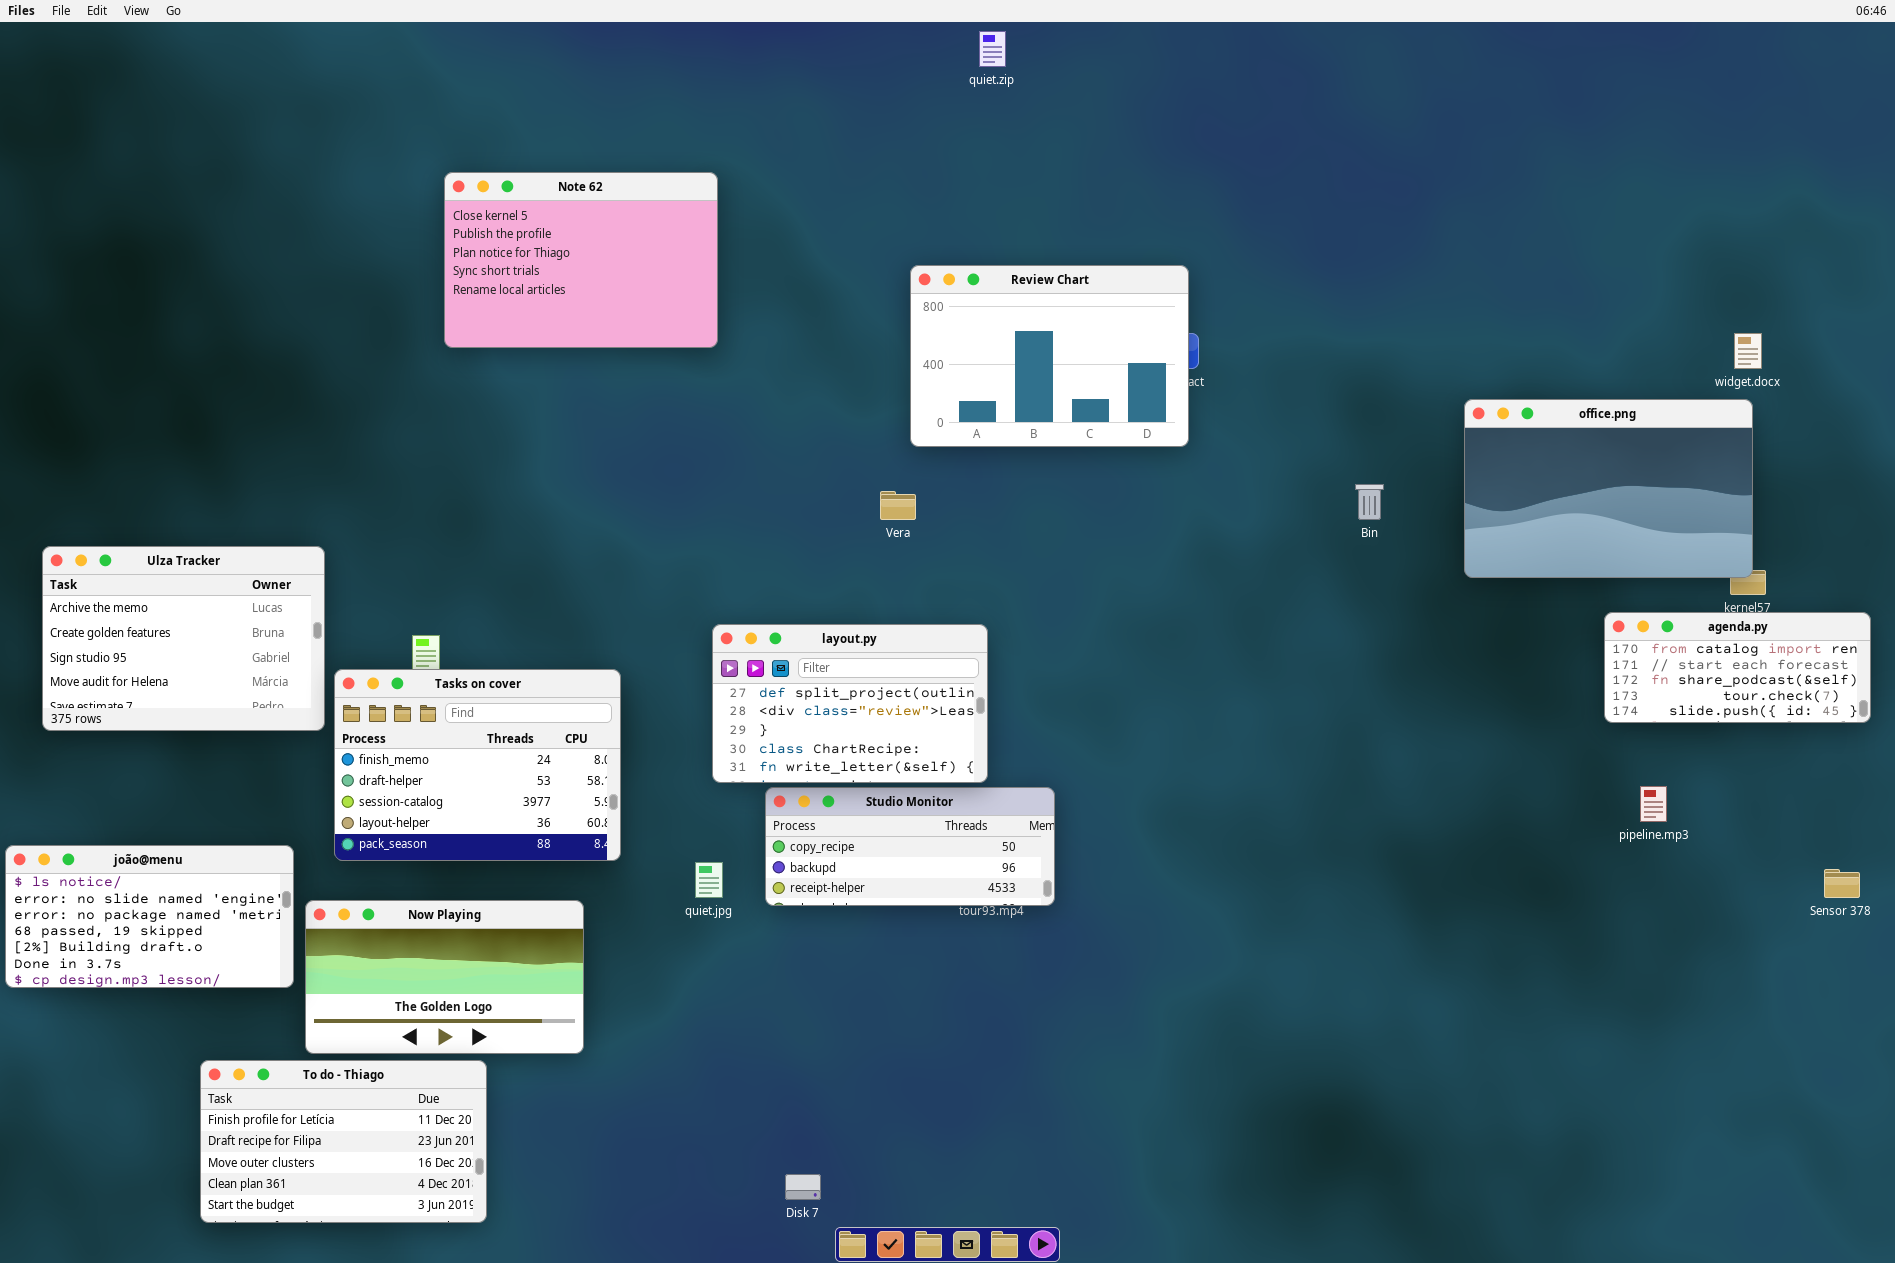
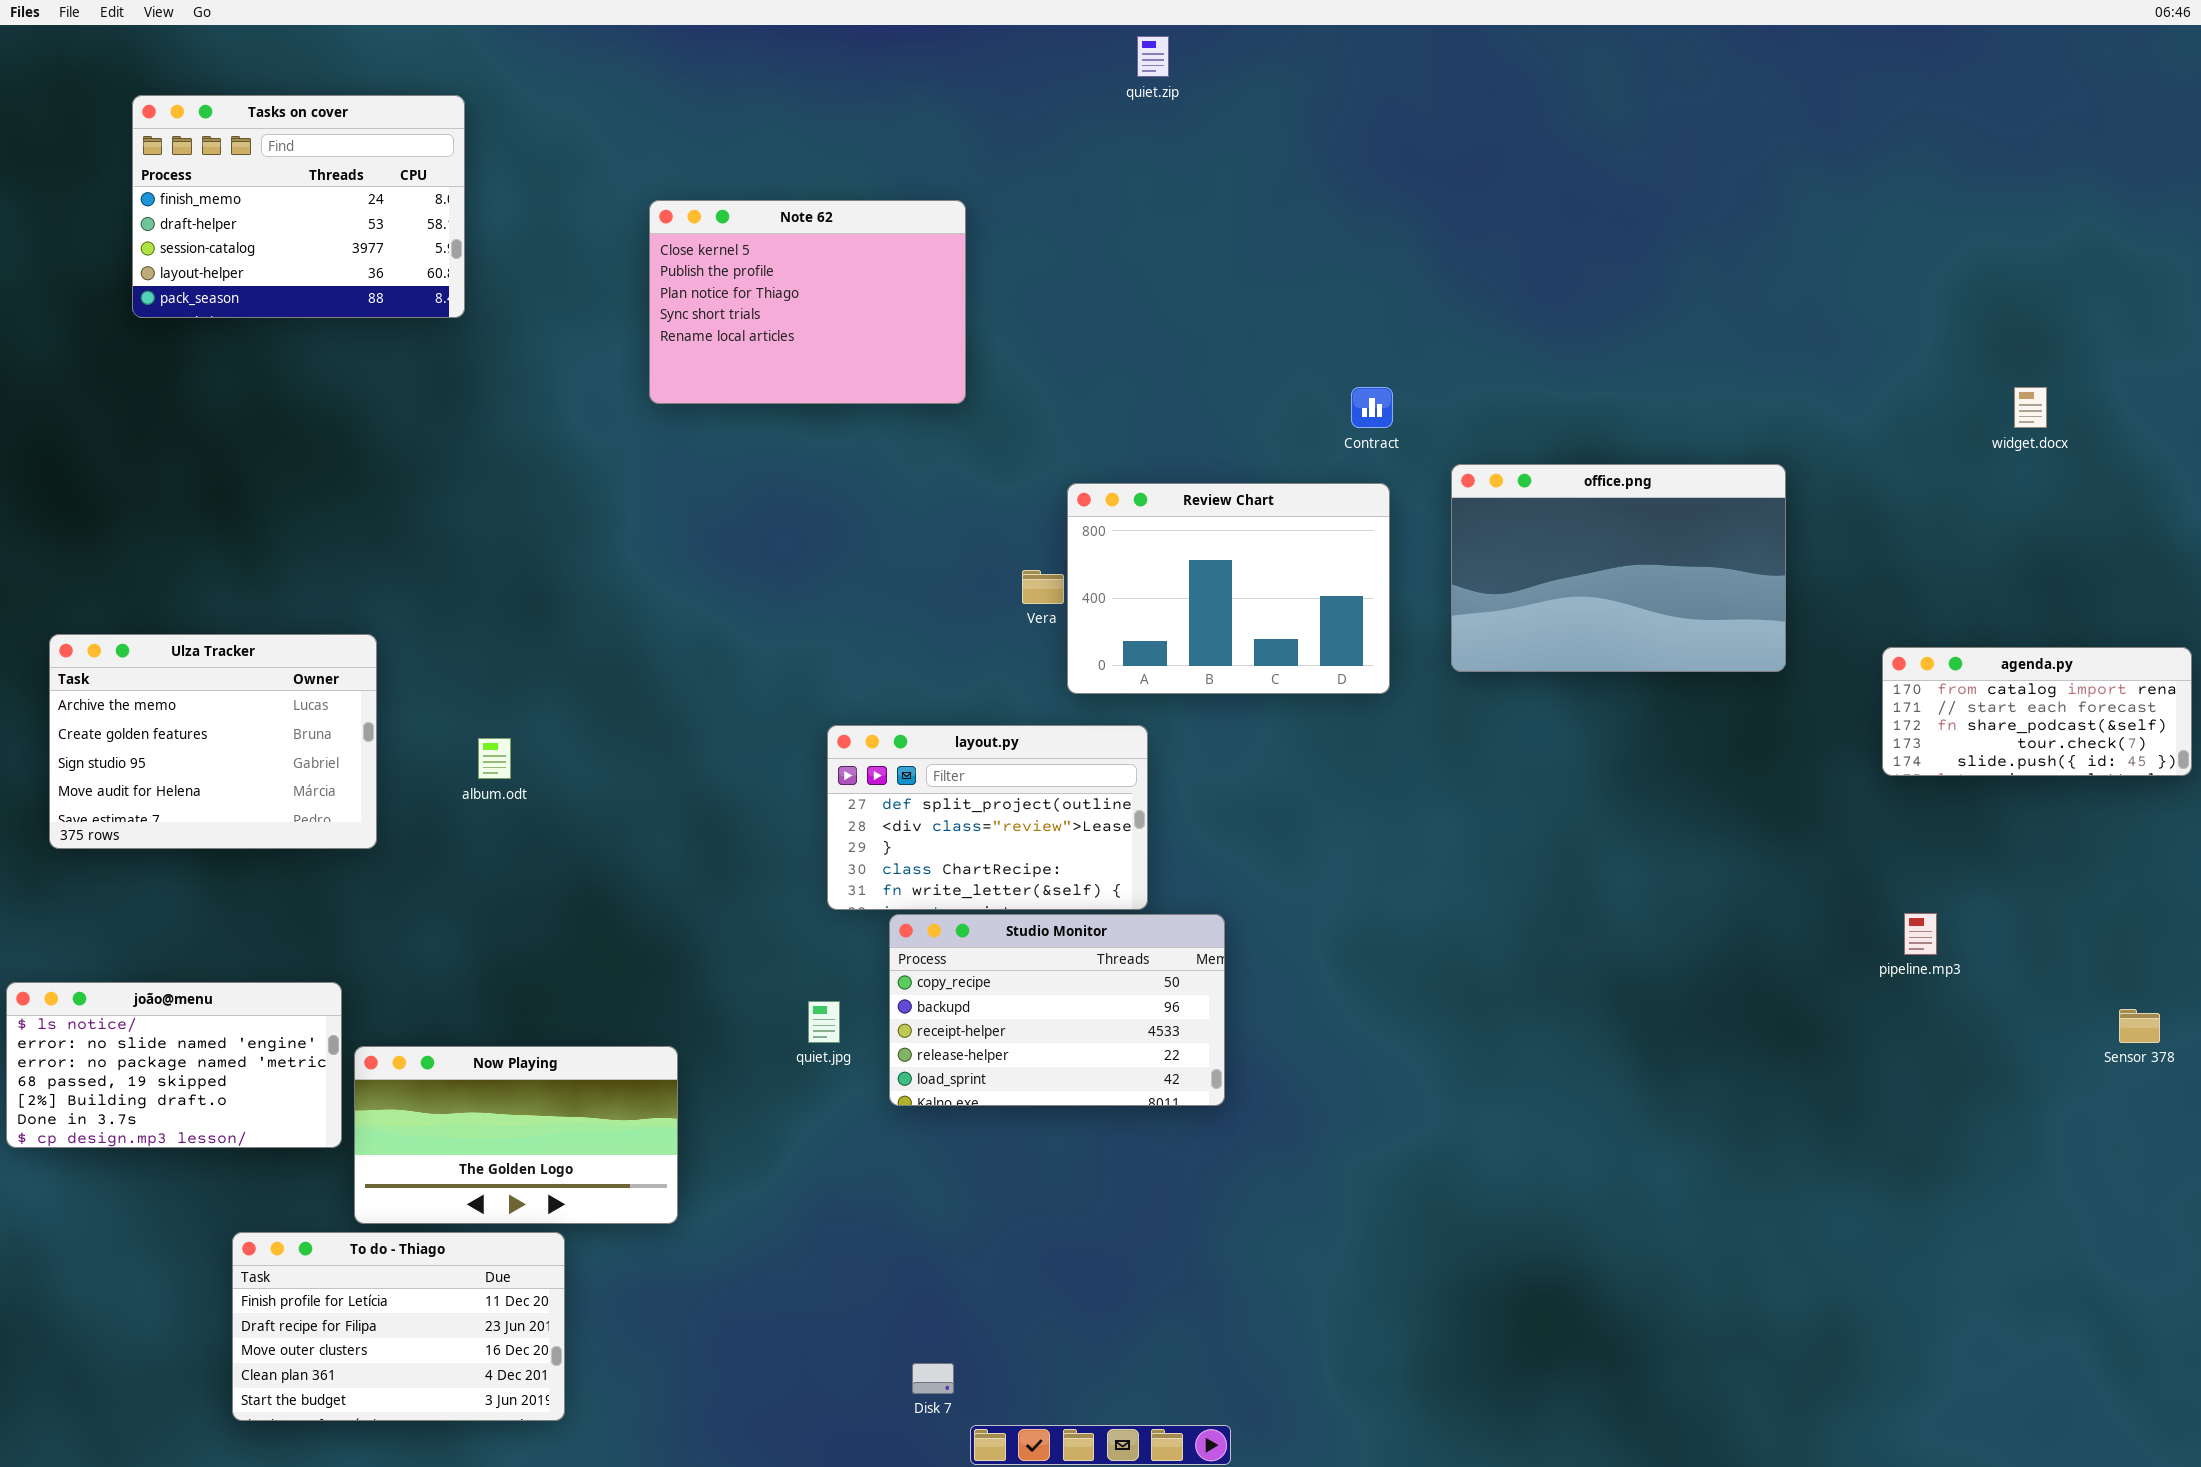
Note 62: [444,172,718,348] -> [649,200,966,404], moved
Review Chart: [910,265,1189,447] -> [1067,483,1390,694], moved
office.png: [1464,399,1753,578] -> [1451,464,1786,672], moved
agenda.py: [1604,612,1871,723] -> [1882,647,2192,776], moved
Tasks on cover: [334,669,621,861] -> [132,95,465,318], moved
Studio Monitor: [765,787,1055,906] -> [889,914,1225,1106], resized

